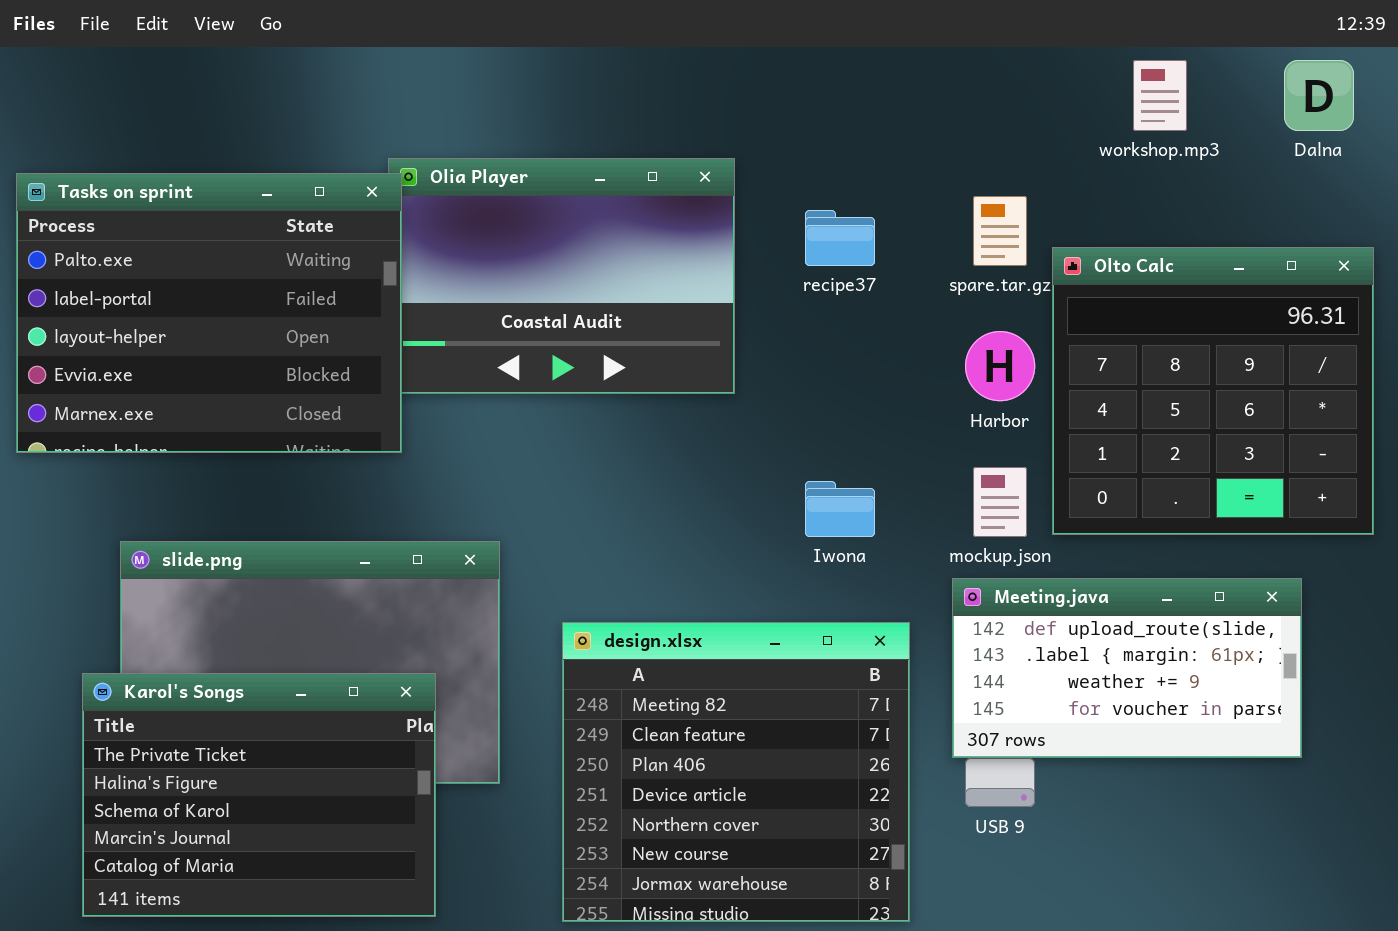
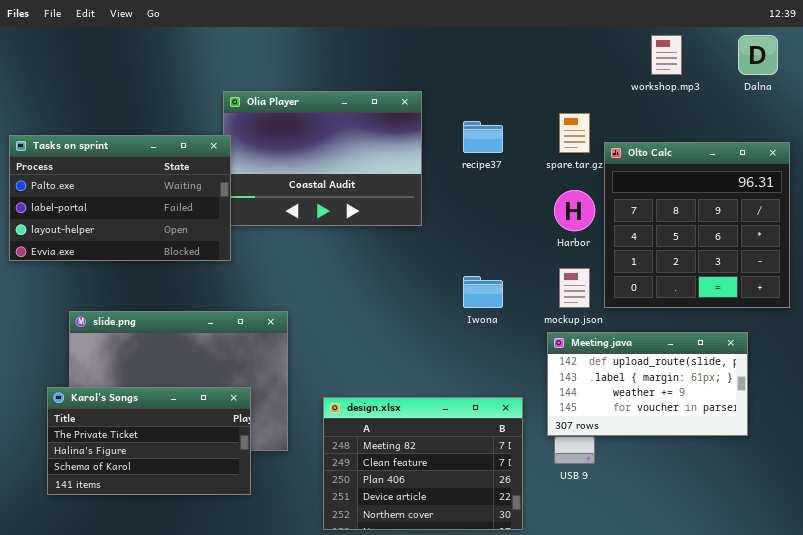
Tasks on sprint: [16,173,402,453] -> [9,135,231,261], resized
design.xlsx: [562,622,910,922] -> [323,397,523,530], resized
Karol's Songs: [82,673,436,917] -> [47,387,251,495], resized

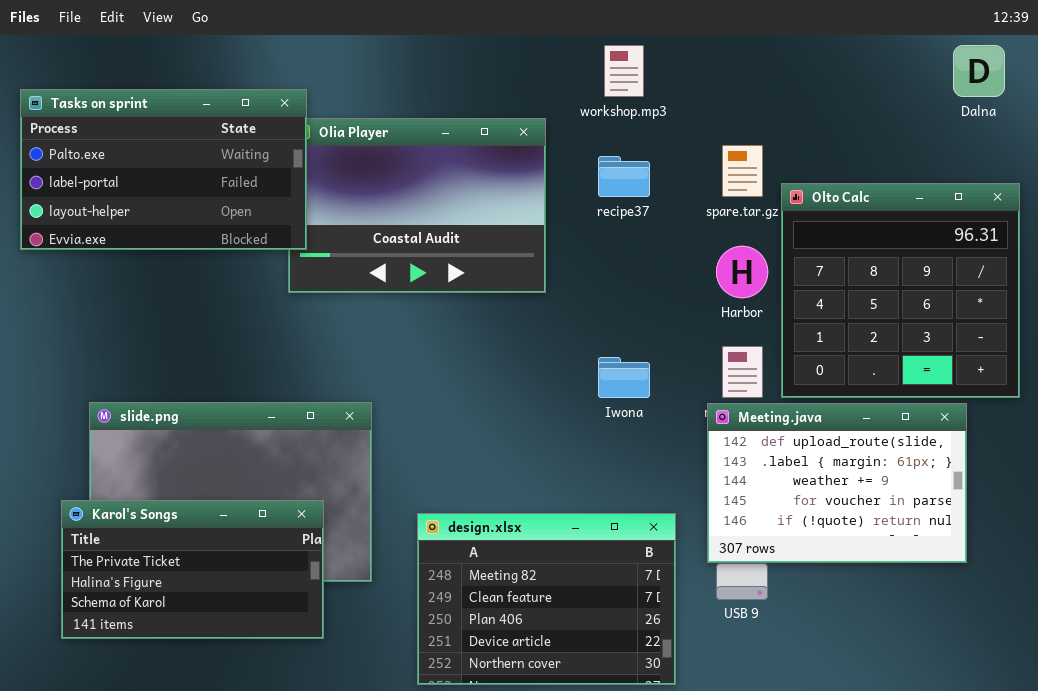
workshop.mp3: [651,35,682,75] -> [604,45,644,97], moved
Tasks on sprint: [9,135,231,261] -> [20,89,307,250], moved
Meeting.java: [547,332,748,436] -> [707,403,967,563], resized

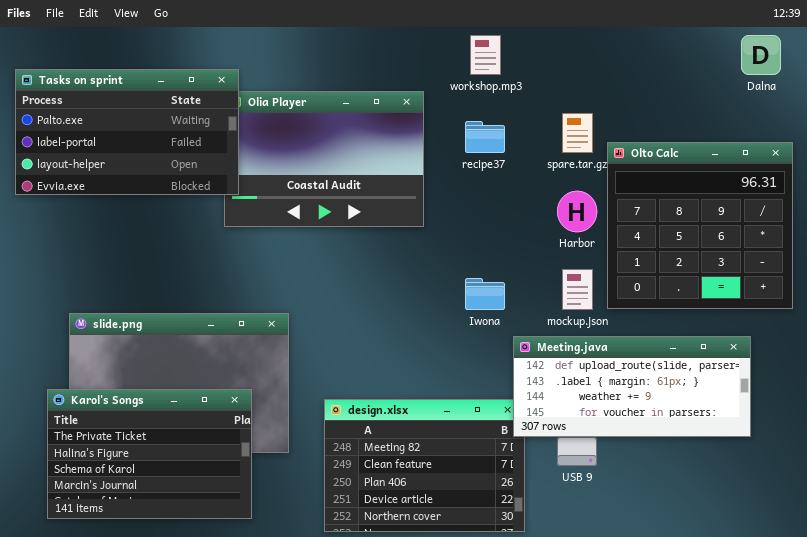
Meeting.java: [707,403,967,563] -> [513,336,751,437], resized
Karol's Songs: [61,500,324,639] -> [47,389,252,519], resized

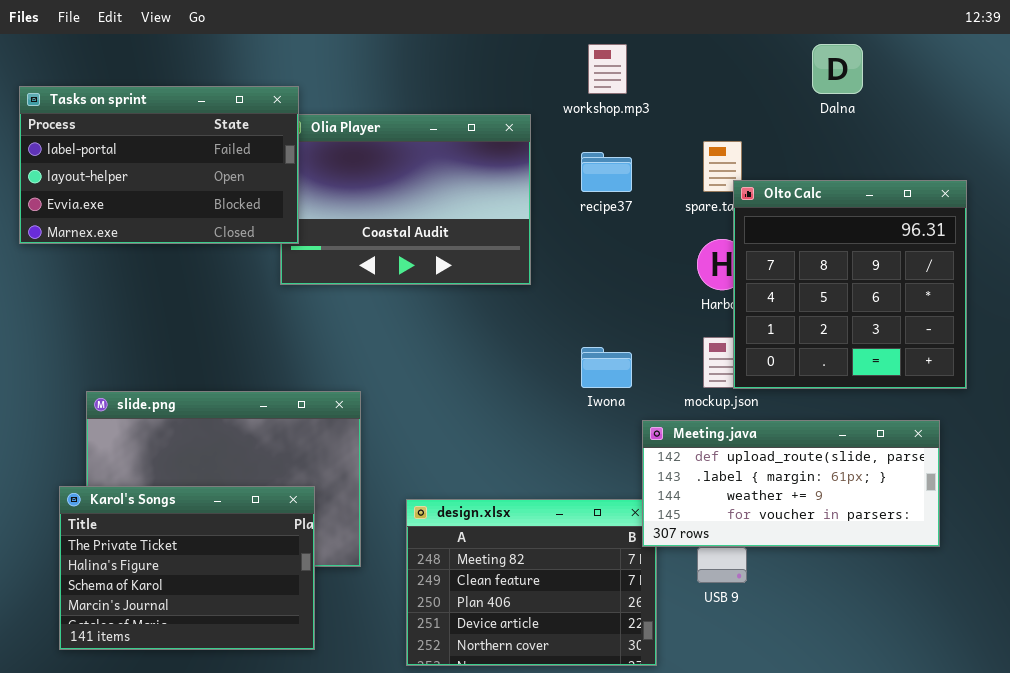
Dalna: [741,35,781,75] -> [812,44,863,94], moved
Tasks on sprint: [15,69,239,195] -> [19,86,299,244], scrolled down 1 row
Olto Calc: [607,142,793,309] -> [733,180,967,389], moved

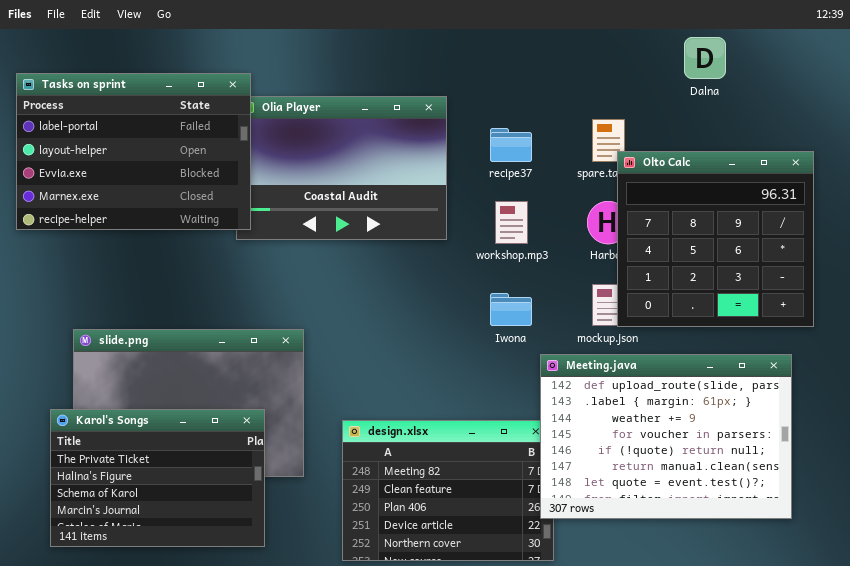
workshop.mp3: [588,44,627,94] -> [495,201,528,244], moved
Tasks on sprint: [19,86,299,244] -> [16,73,251,230], resized
Meeting.java: [642,420,940,547] -> [540,354,792,519], resized

